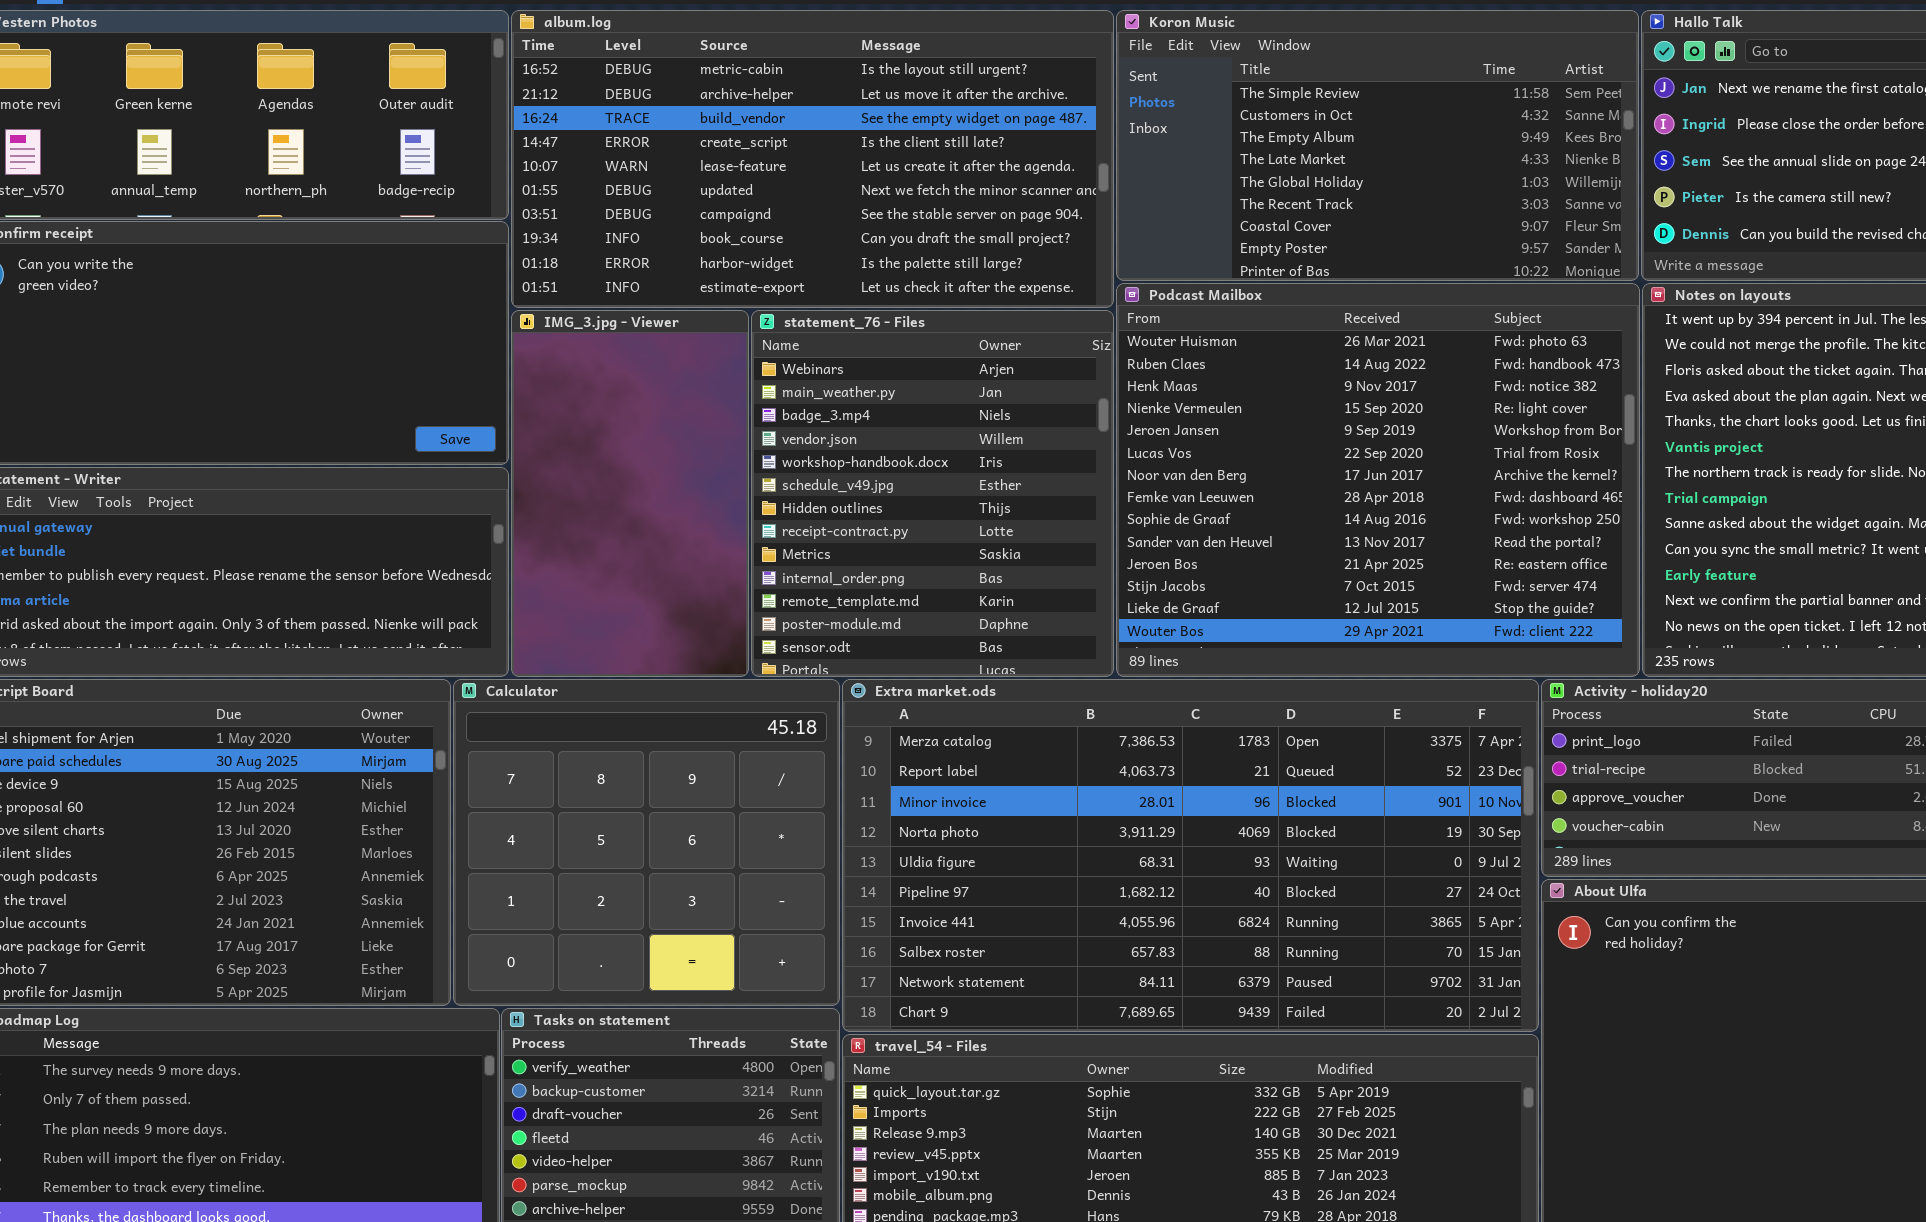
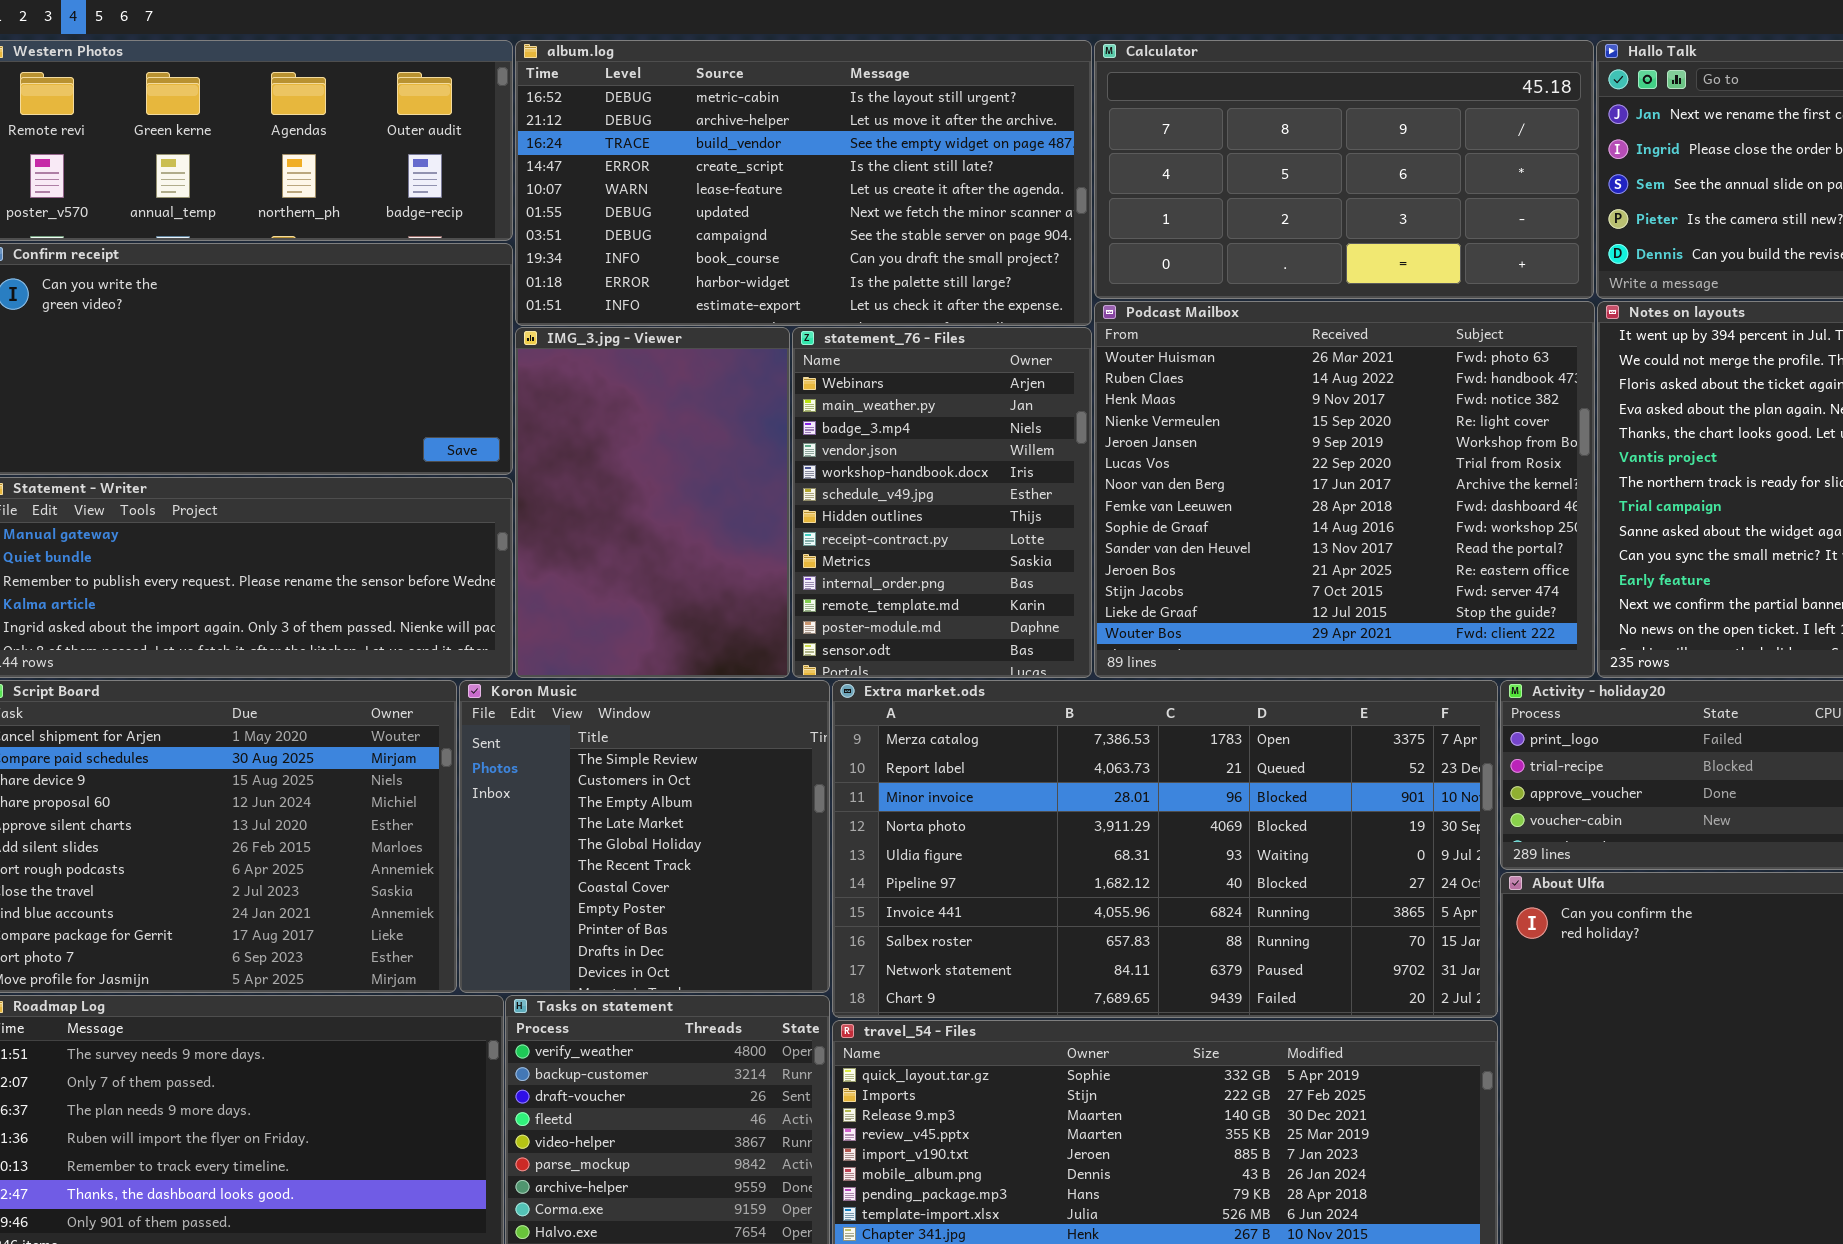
Koron Music: [1116,10,1639,281] -> [459,680,830,993], moved, resized
IMG_3.jpg - Viewer: [511,310,749,677] -> [515,327,790,678], resized
statement_76 - Files: [751,310,1114,677] -> [792,327,1092,678], resized
Calculator: [453,679,840,1006] -> [1094,40,1594,299], moved, resized

